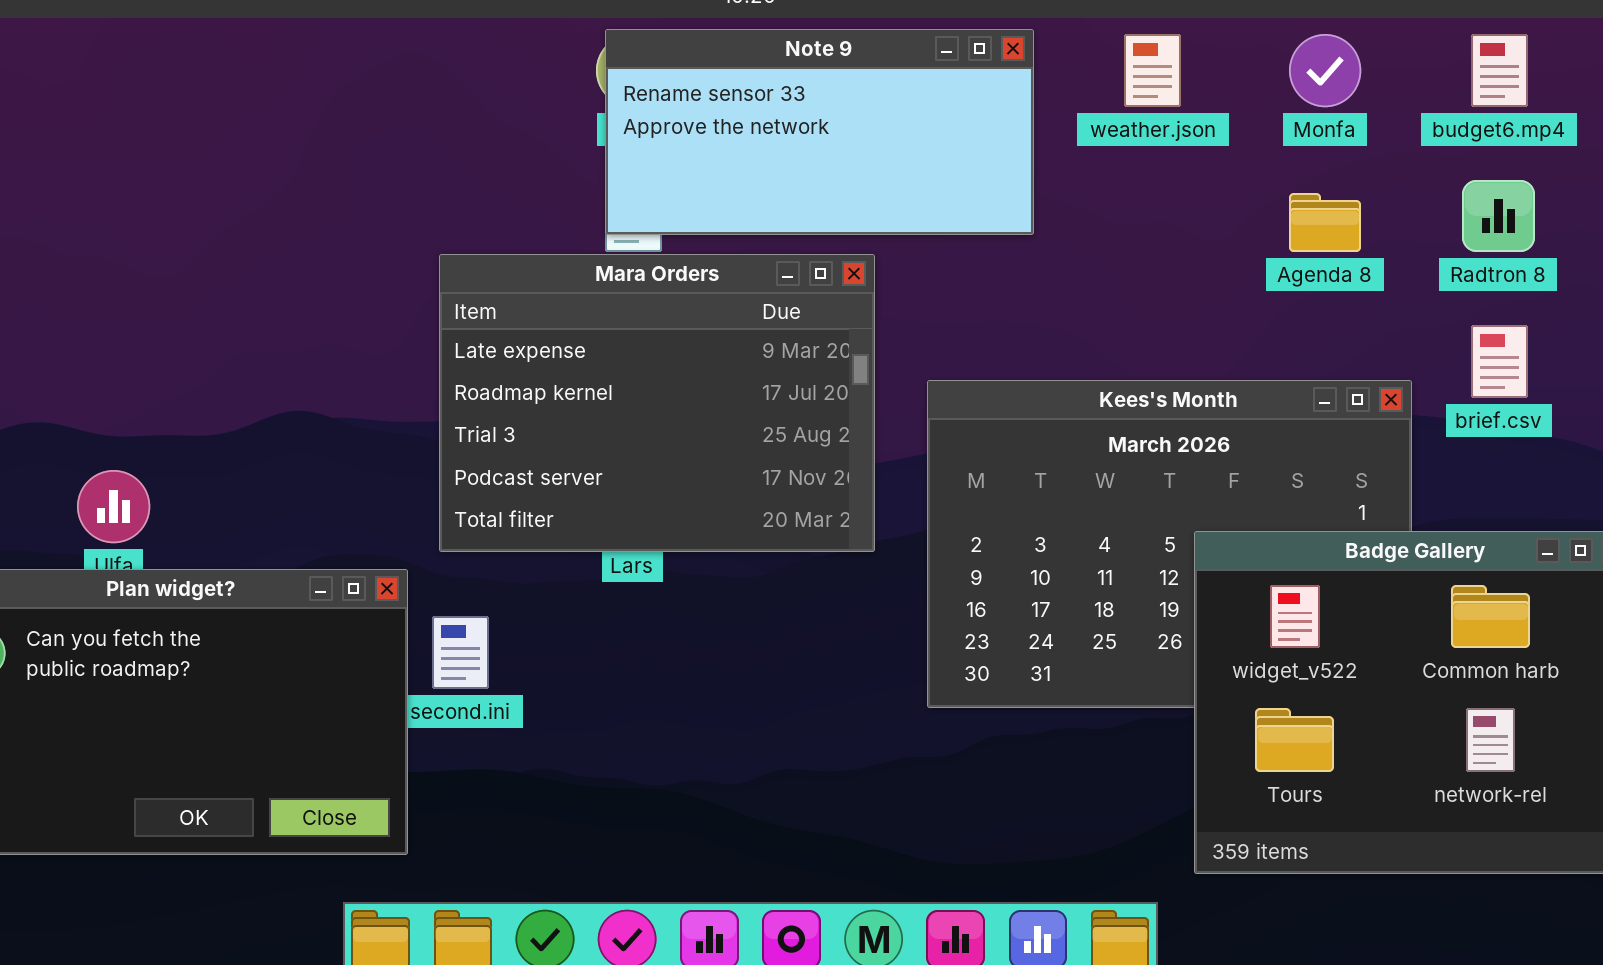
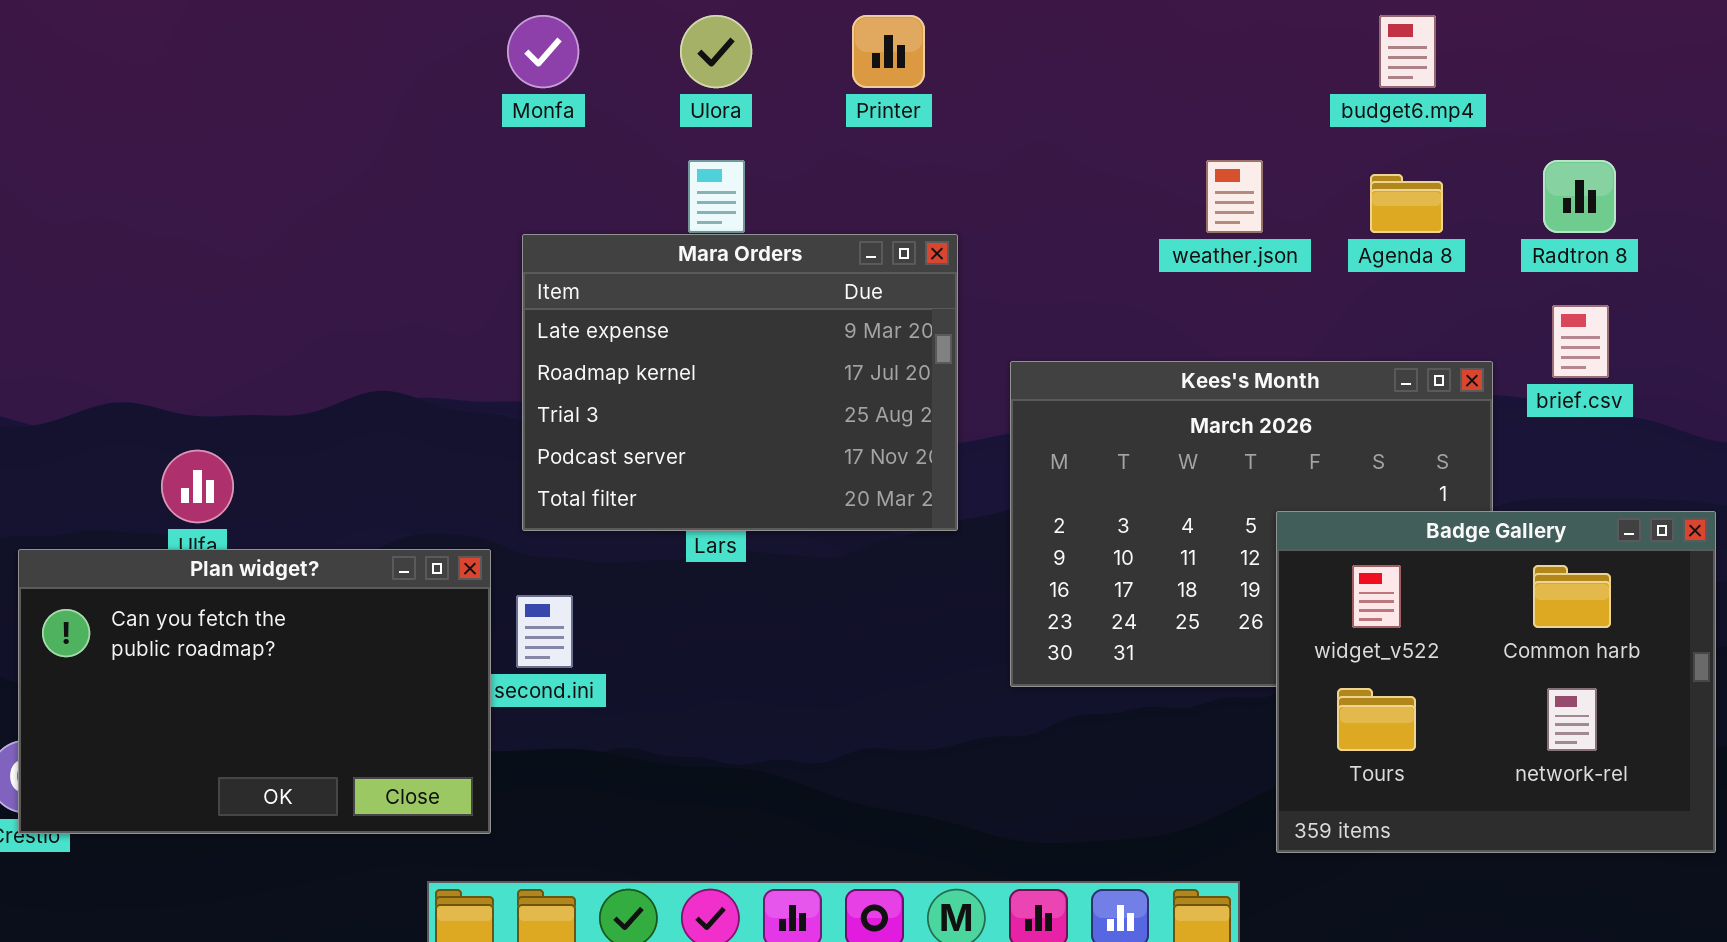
Note 9: [605,29,1034,235] -> none, closed
weather.json: [1124,34,1181,107] -> [1206,160,1263,233], moved
Monfa: [1289,34,1361,107] -> [507,15,579,88], moved
budget6.mp4: [1471,34,1528,107] -> [1379,15,1436,88], moved

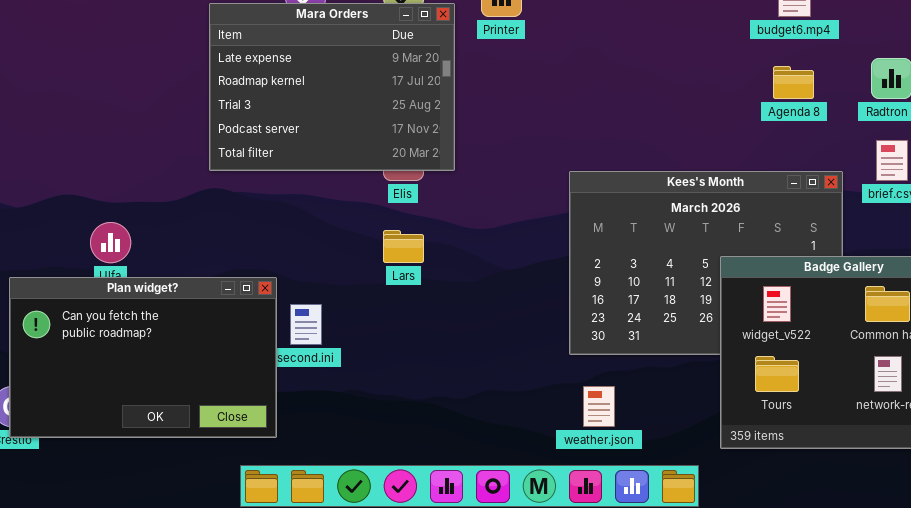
weather.json: [1206,160,1263,233] -> [583,386,615,427], moved
Mara Orders: [522,234,958,531] -> [209,3,455,171], moved

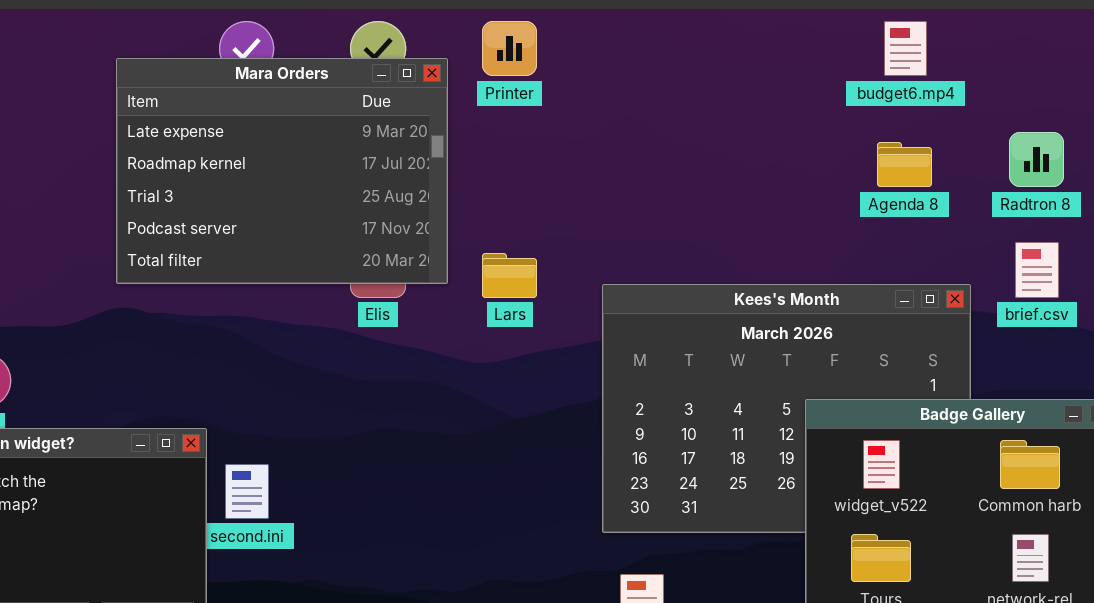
Lars: [383,230,424,263] -> [482,253,537,298], moved

